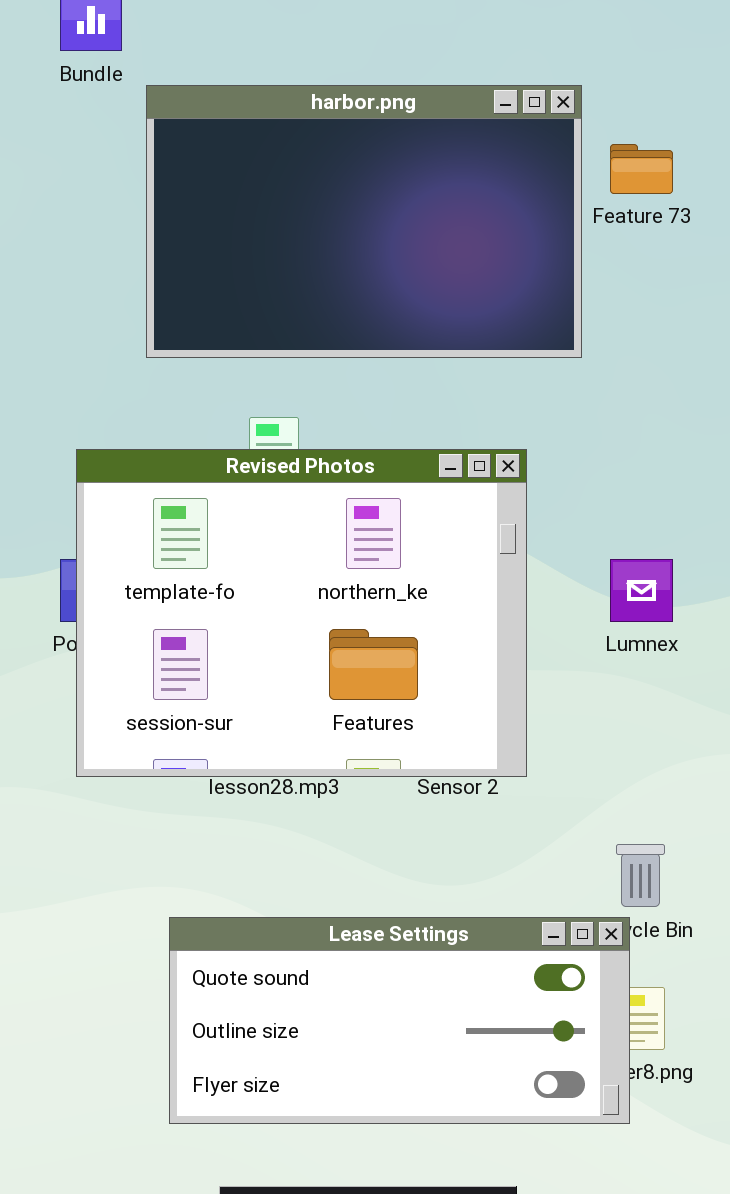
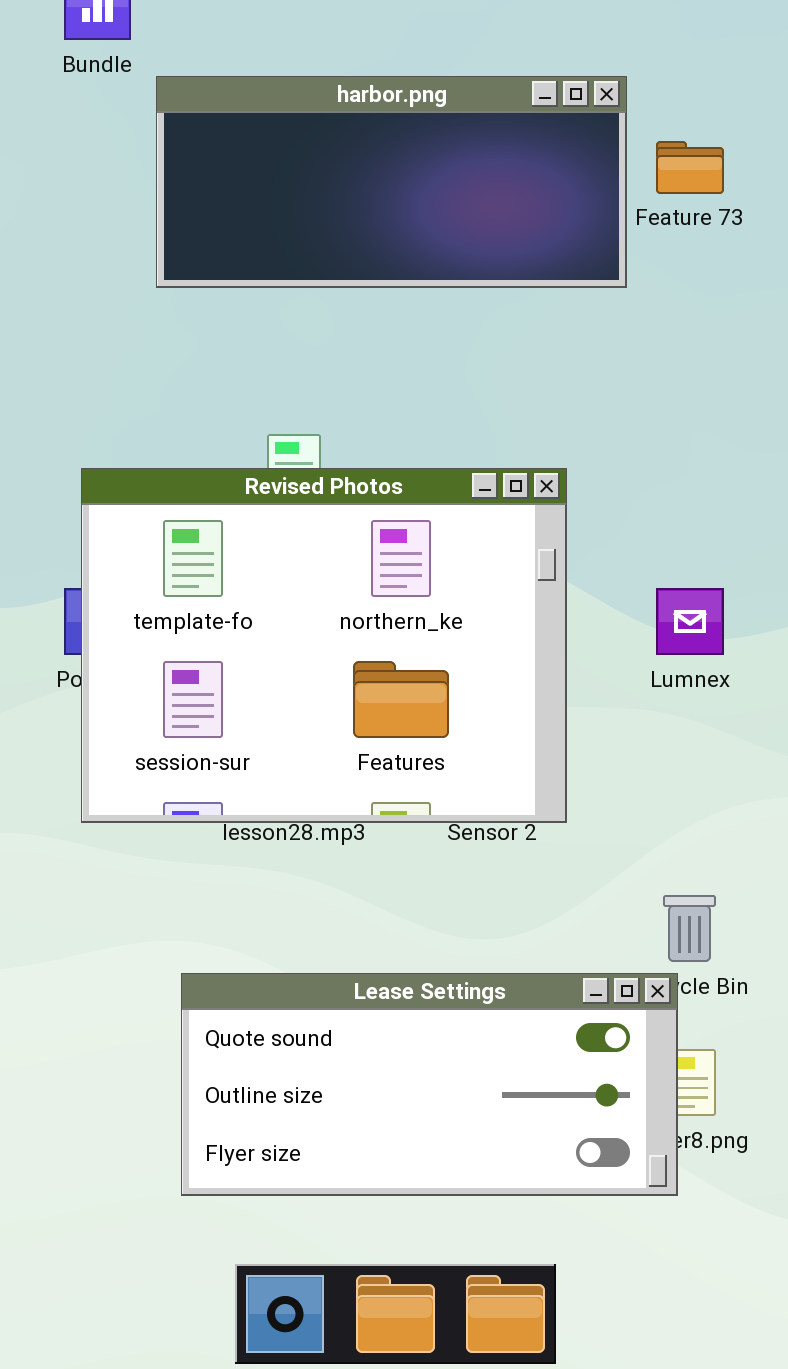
harbor.png: [146,85,582,358] -> [156,76,627,288], resized

